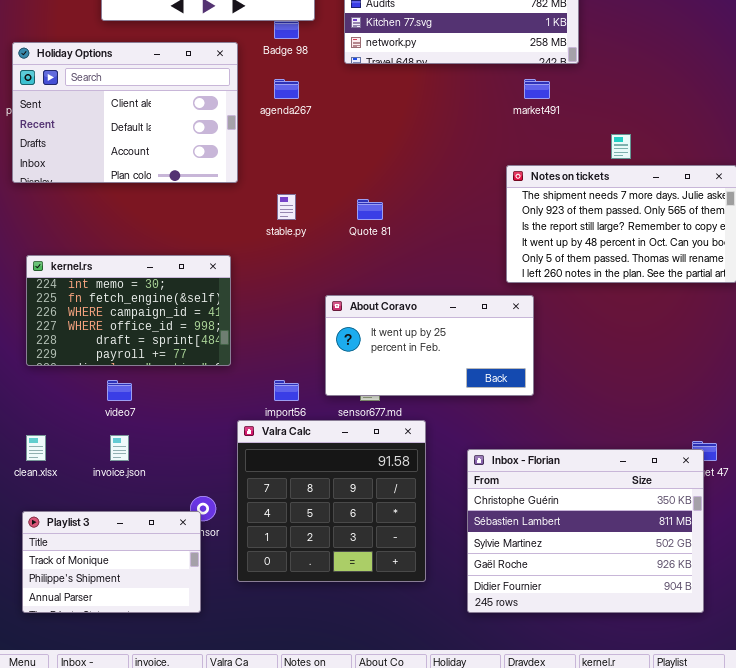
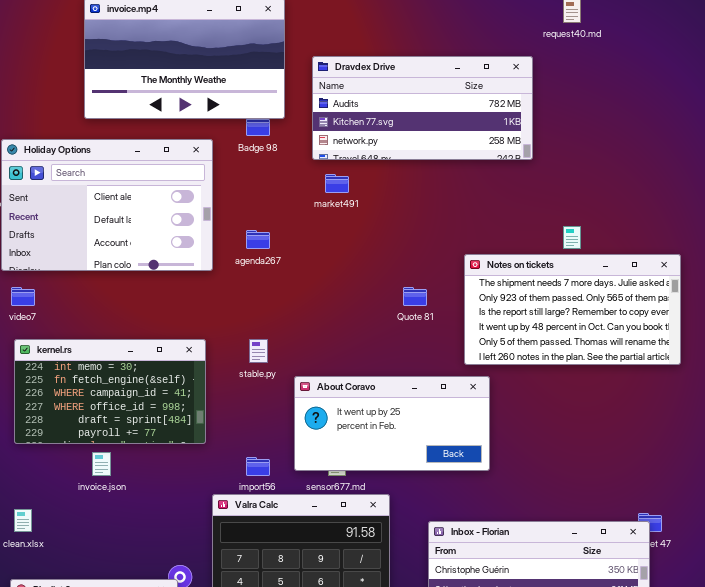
agenda267: [274,79,299,99] -> [246,230,270,249], moved
market491: [524,79,550,99] -> [325,174,349,193], moved
stable.py: [277,194,296,220] -> [249,339,268,363], moved
Quote 81: [357,199,383,220] -> [403,287,427,306], moved
video7: [107,380,132,401] -> [11,287,35,306], moved
invoice.json: [110,435,129,461] -> [92,452,111,476], moved

